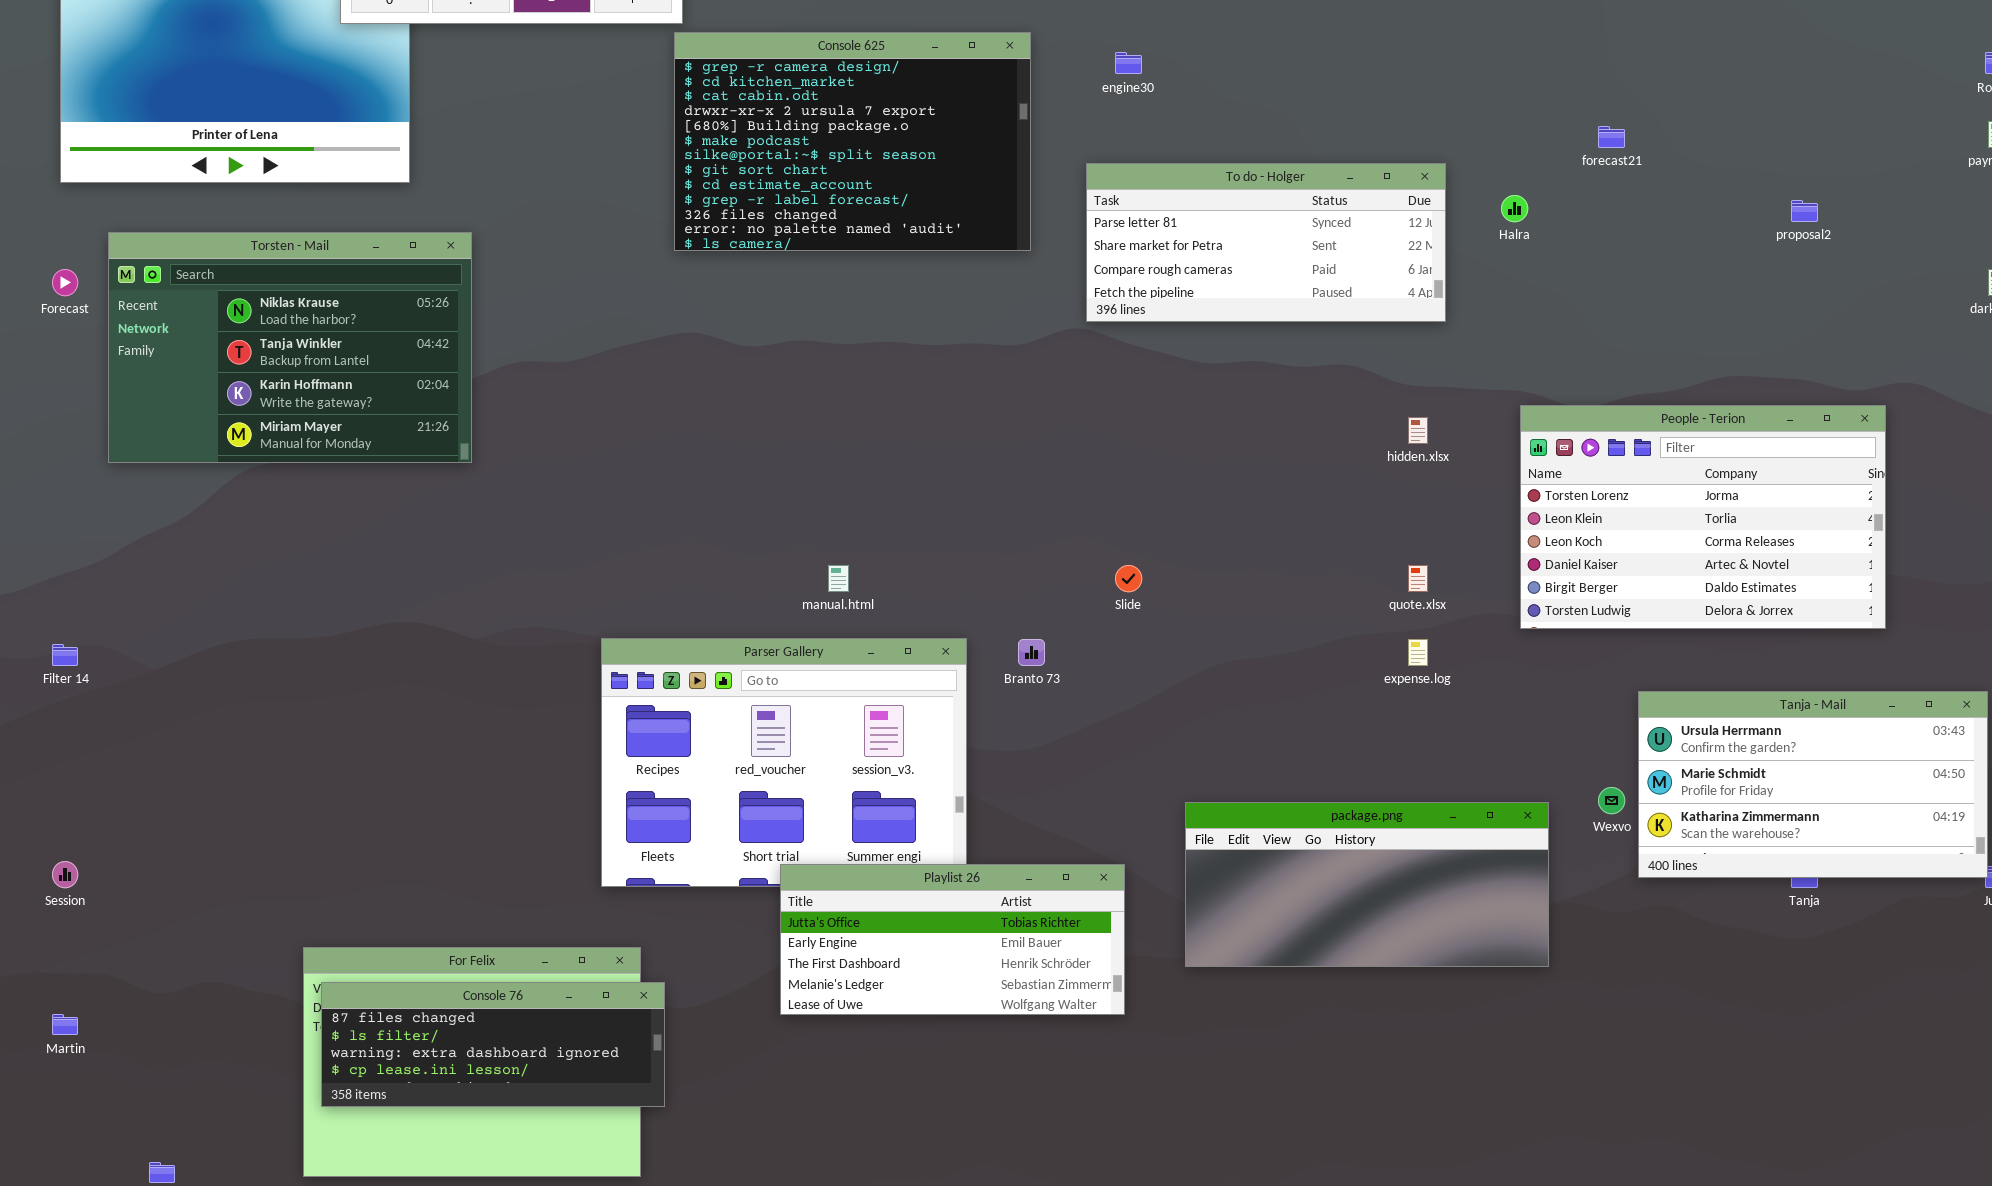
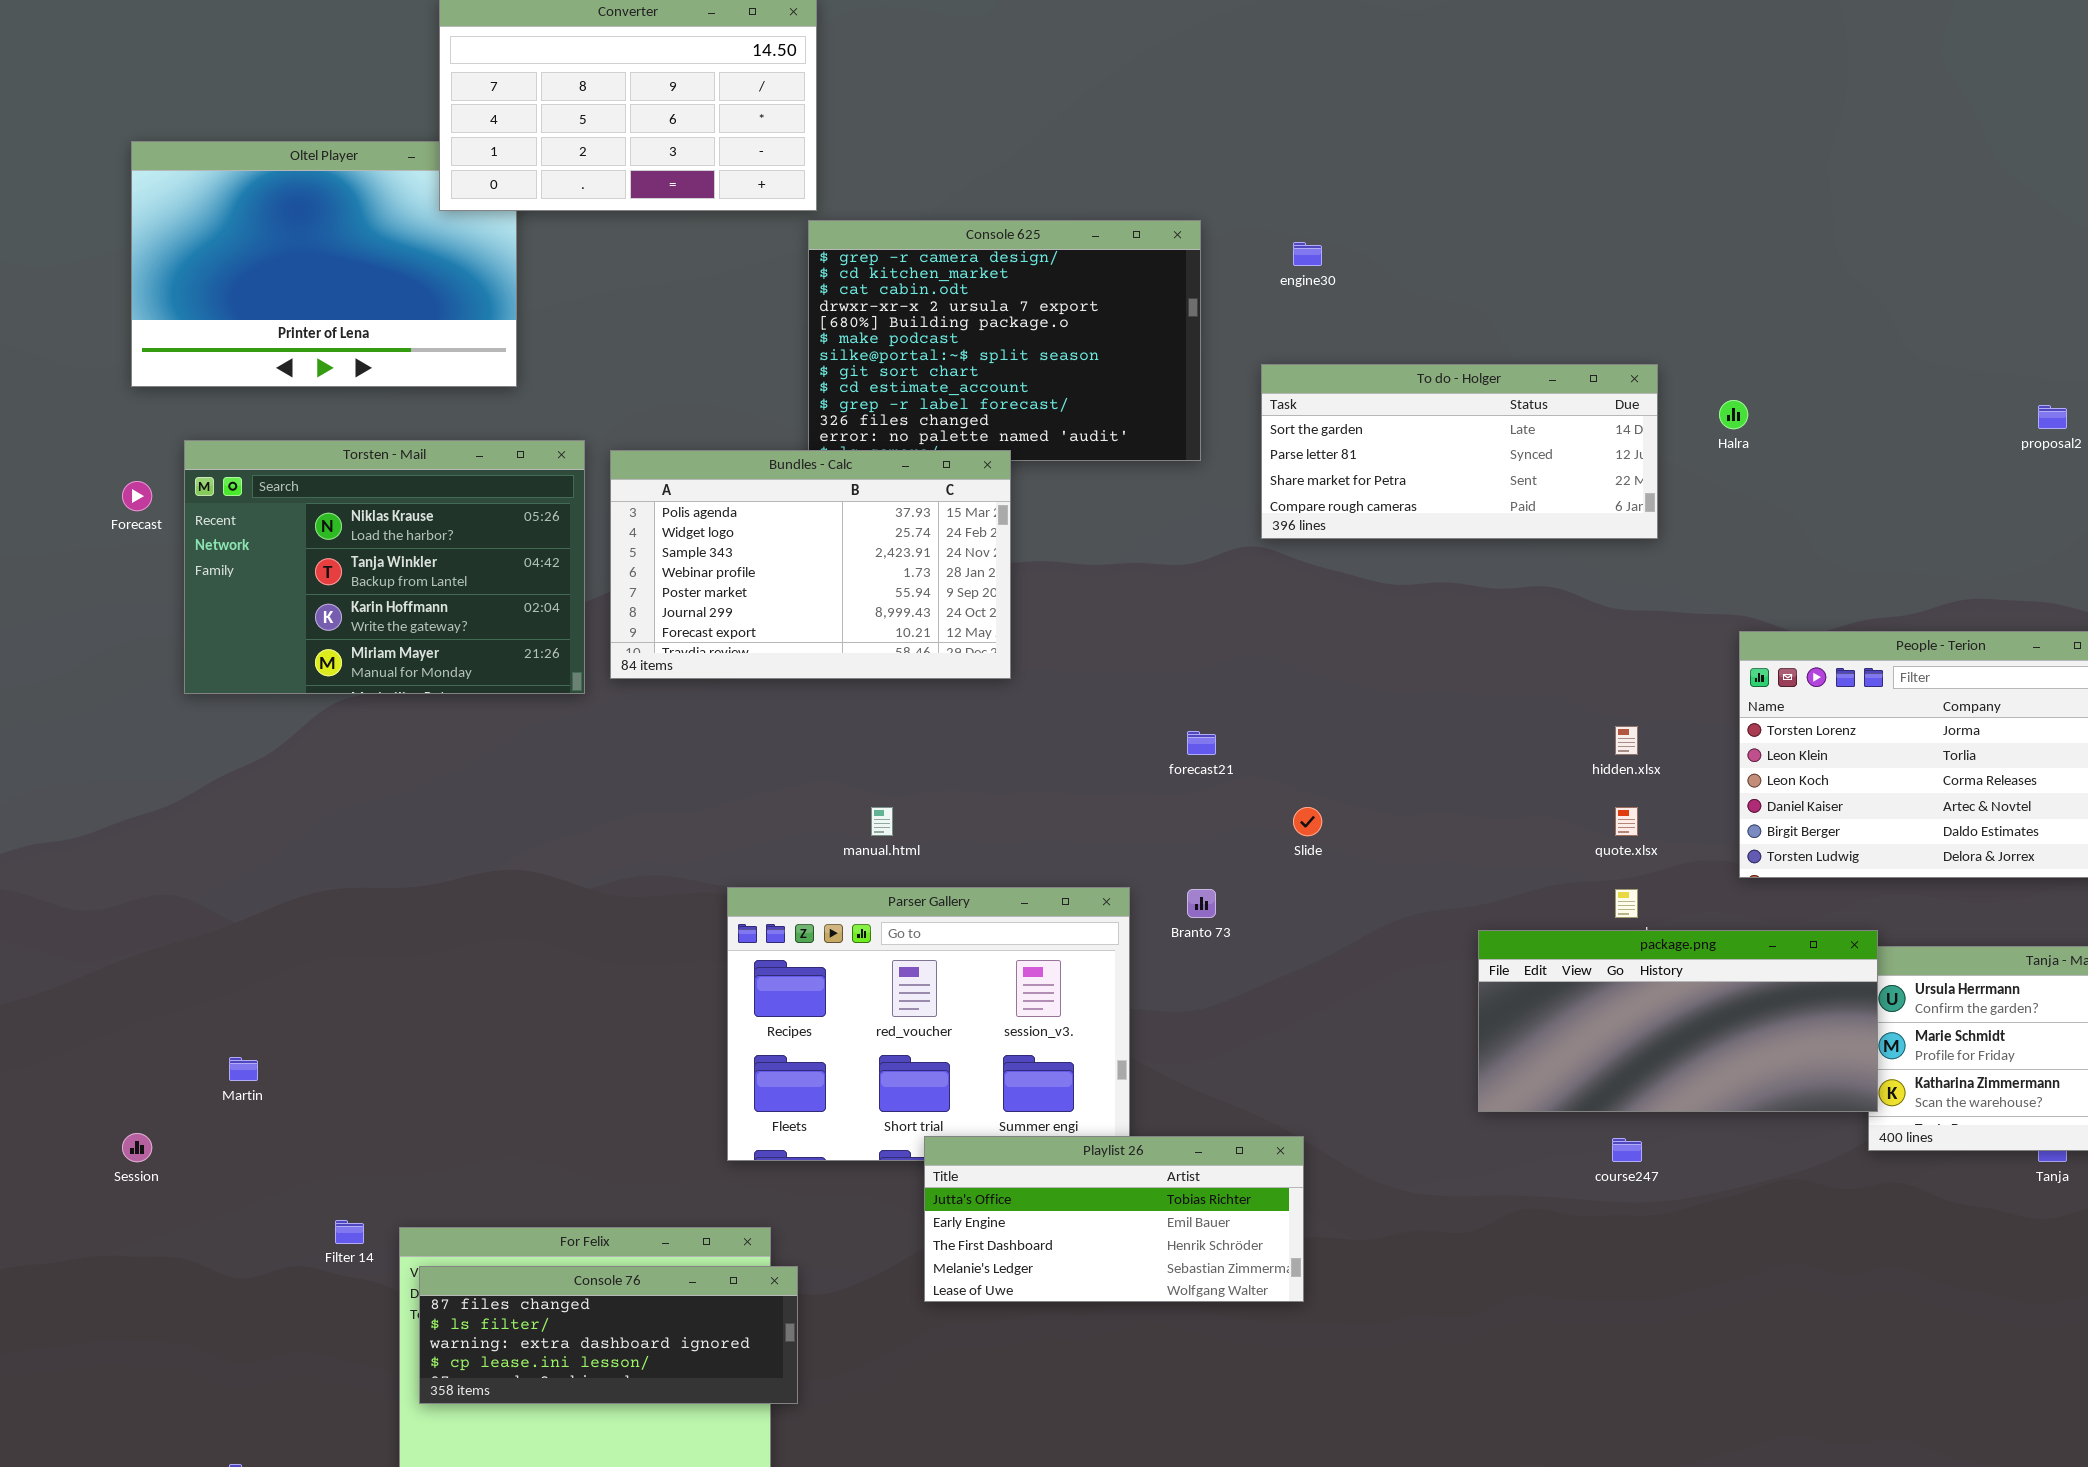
forecast21: [1598,126,1625,148] -> [1187,731,1216,755], moved
To do - Holger: [1086,163,1446,322] -> [1261,364,1658,539], scrolled up 1 row
Bundles - Calc: none -> [610,450,1011,679], opened
hidden.xlsx: [1408,417,1428,444] -> [1615,726,1638,755], moved
manual.html: [828,565,849,592] -> [871,807,893,836], moved
Filter 14: [52,644,78,666] -> [335,1220,364,1244], moved
package.png: [1185,802,1549,967] -> [1478,930,1878,1112], moved
Martin: [52,1014,78,1035] -> [229,1057,258,1081], moved

